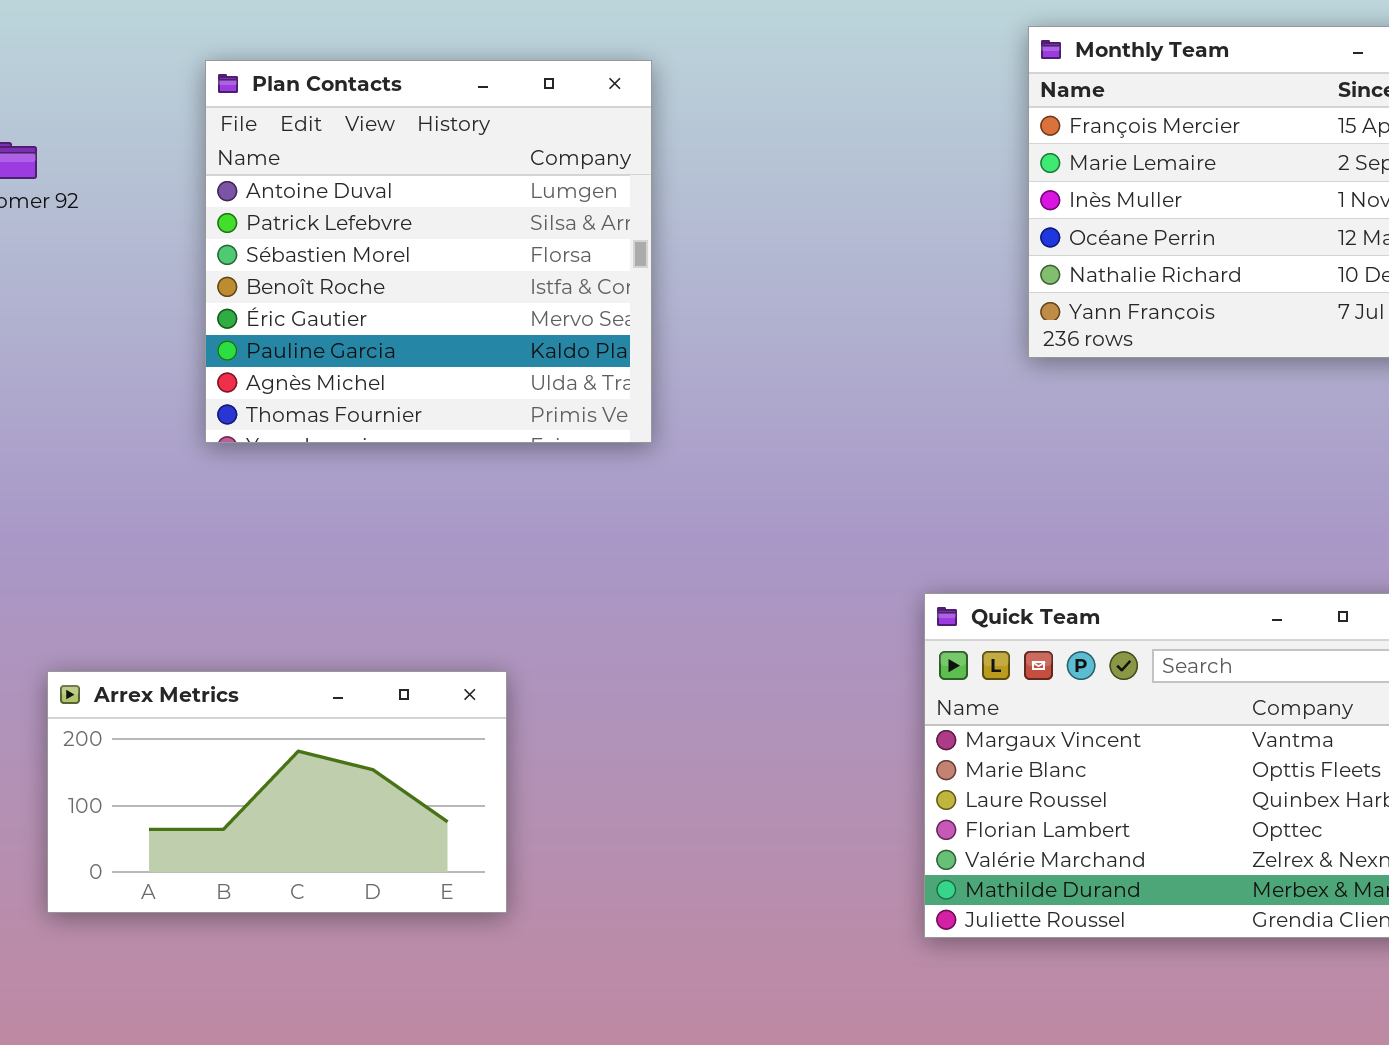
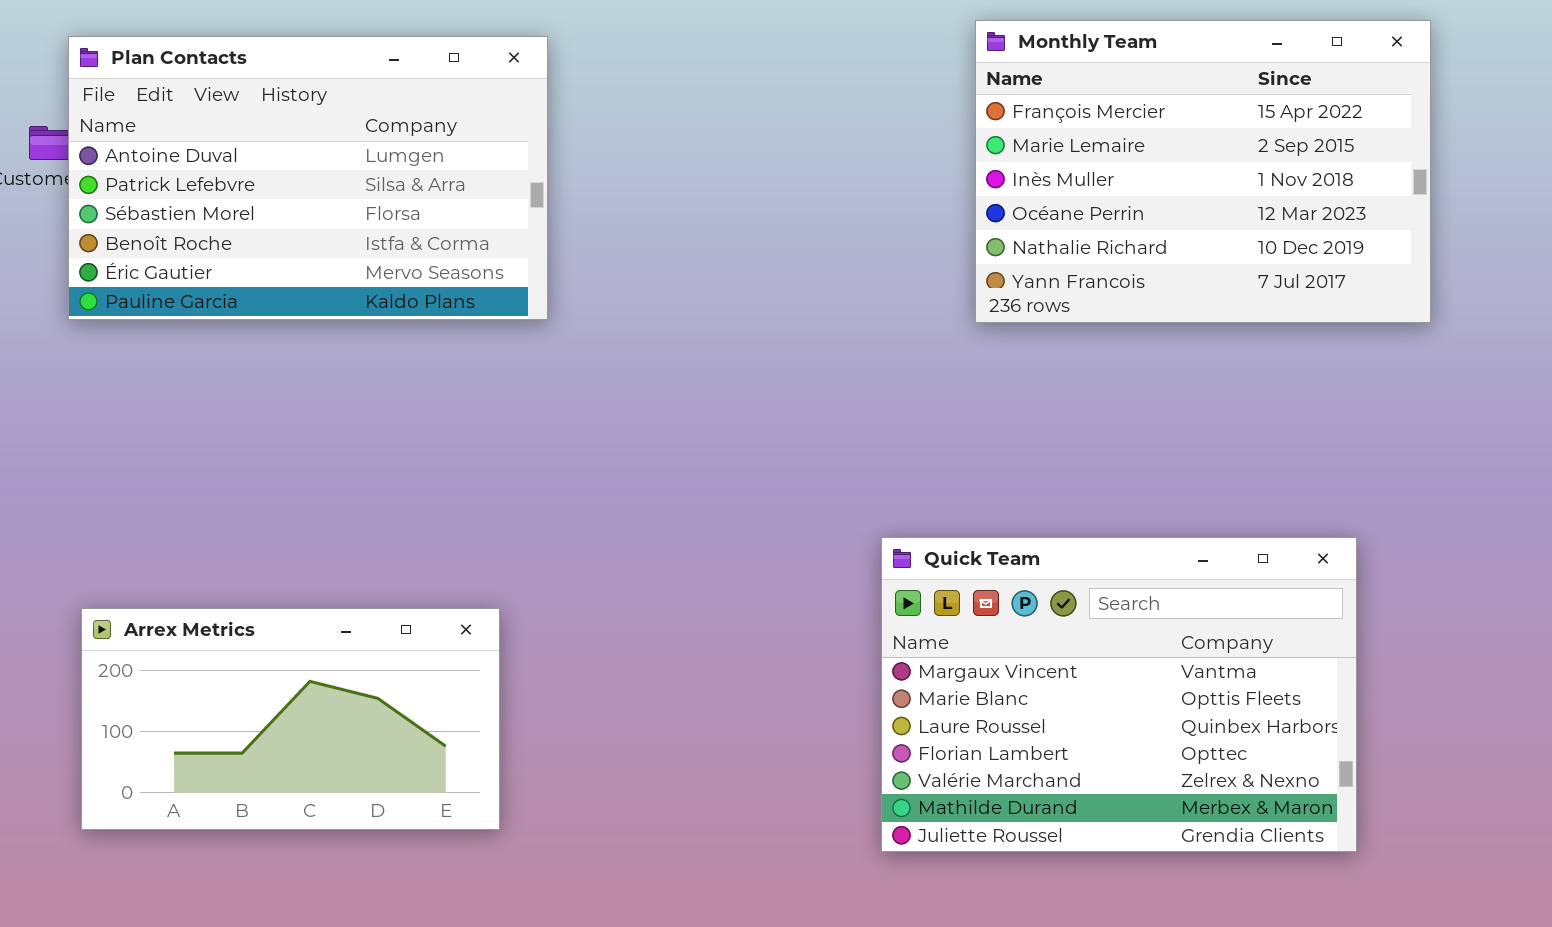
Plan Contacts: [205,60,652,443] -> [68,36,548,320], moved, resized

